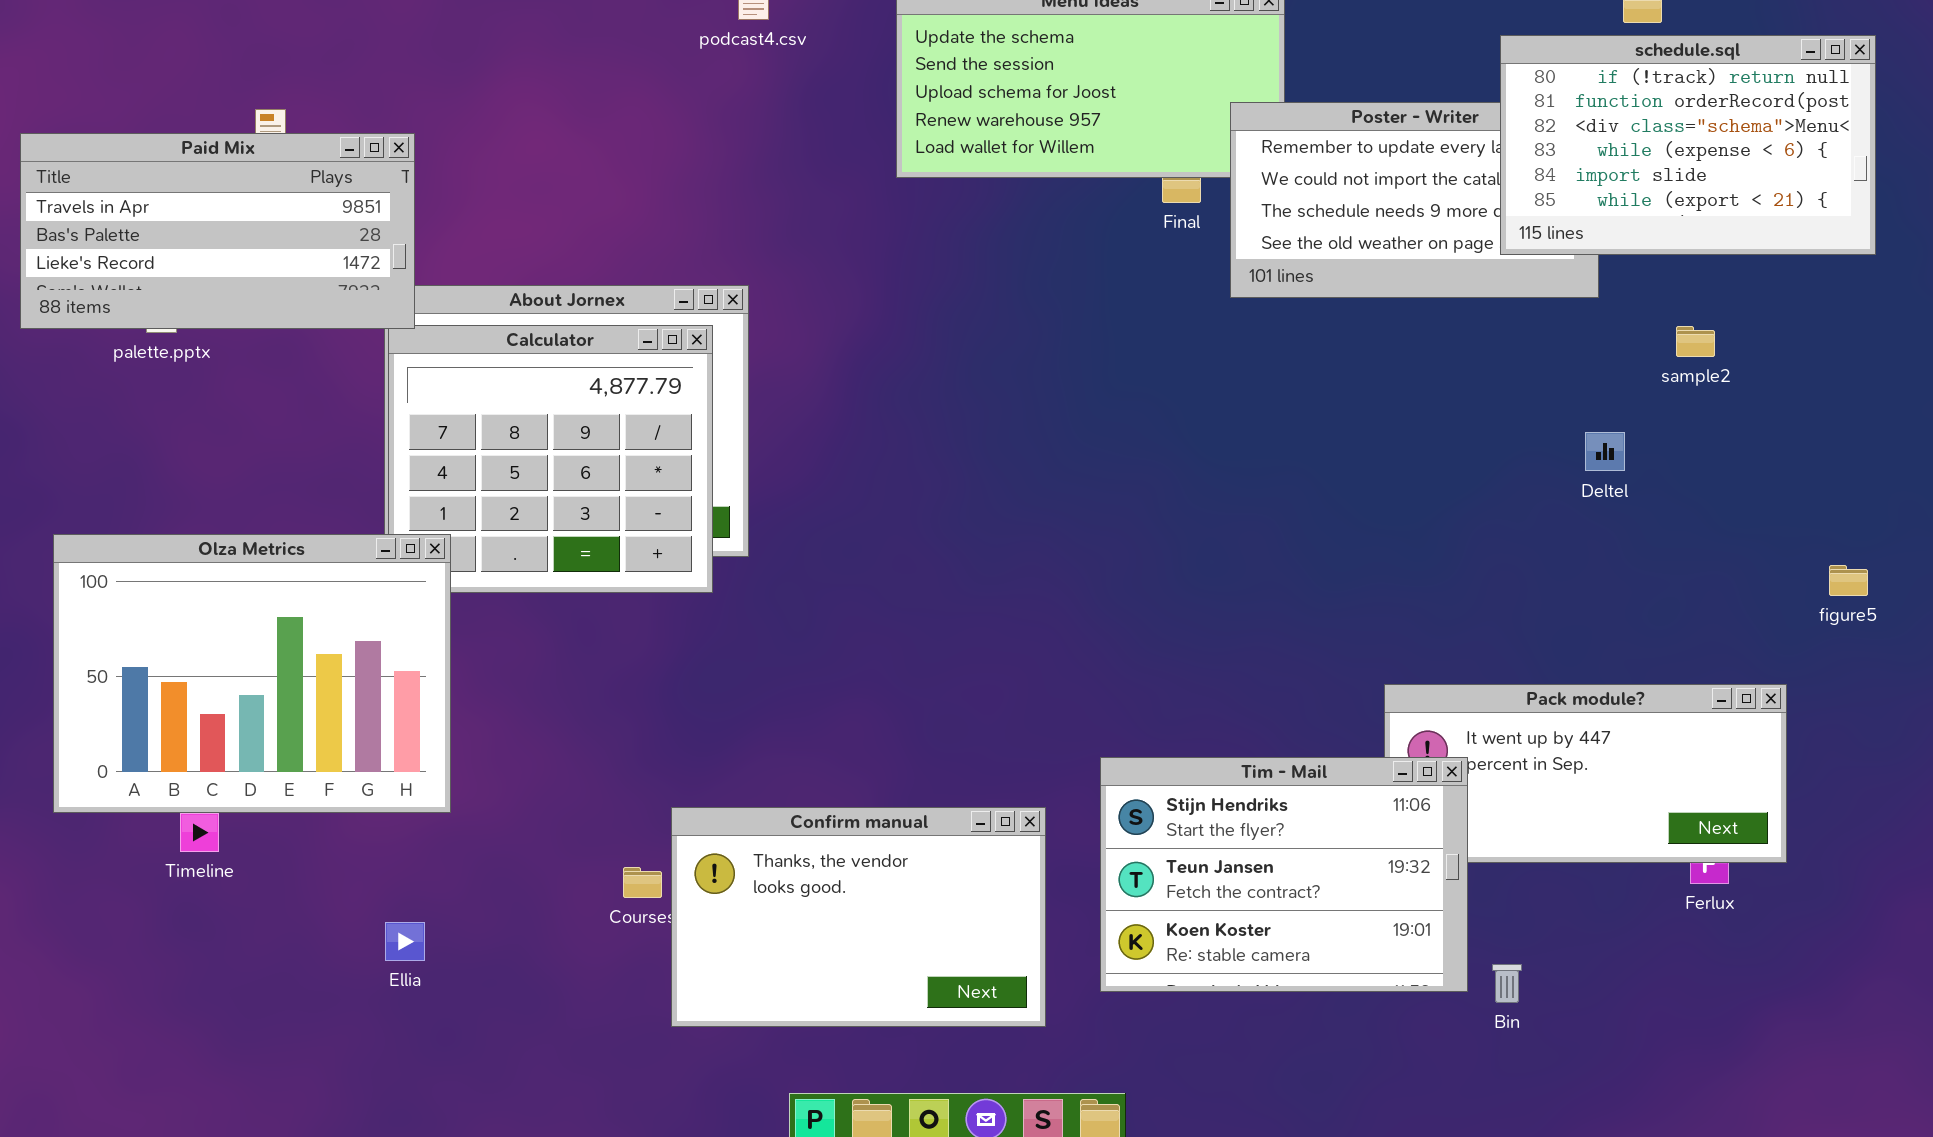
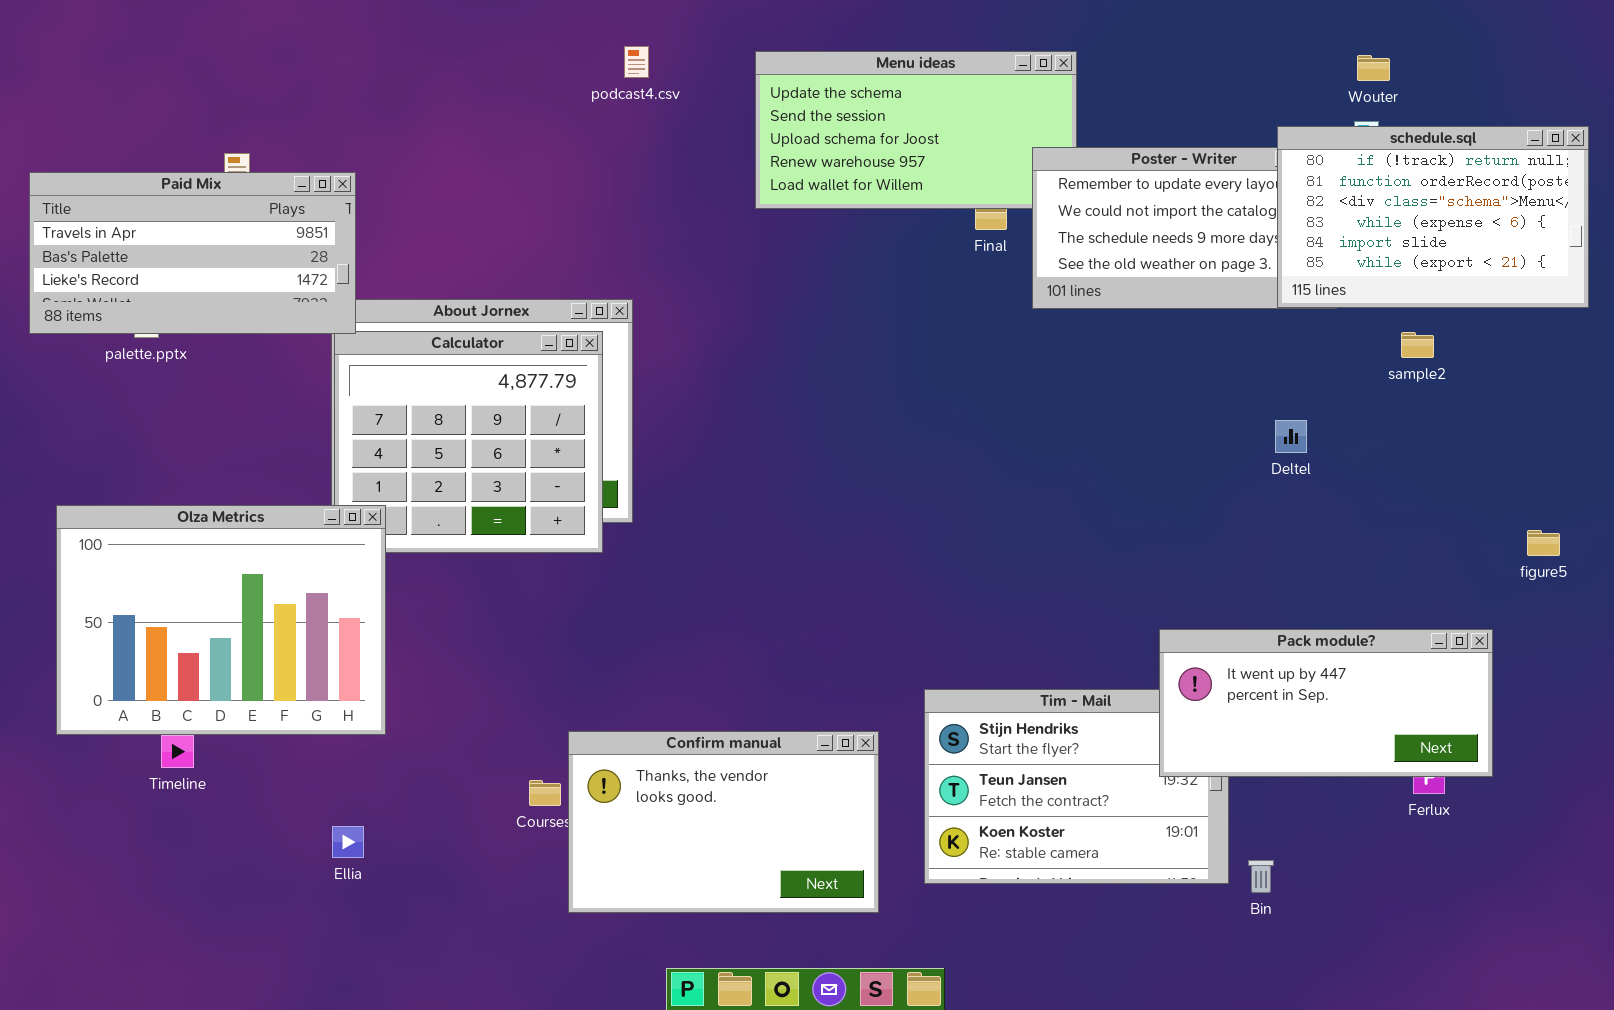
schedule.sql: [1500,35,1876,255] -> [1277,126,1589,308], moved
Deltel: [1585,432,1625,471] -> [1275,420,1307,453], moved
Pack module?: [1384,684,1787,863] -> [1159,629,1493,777], raised

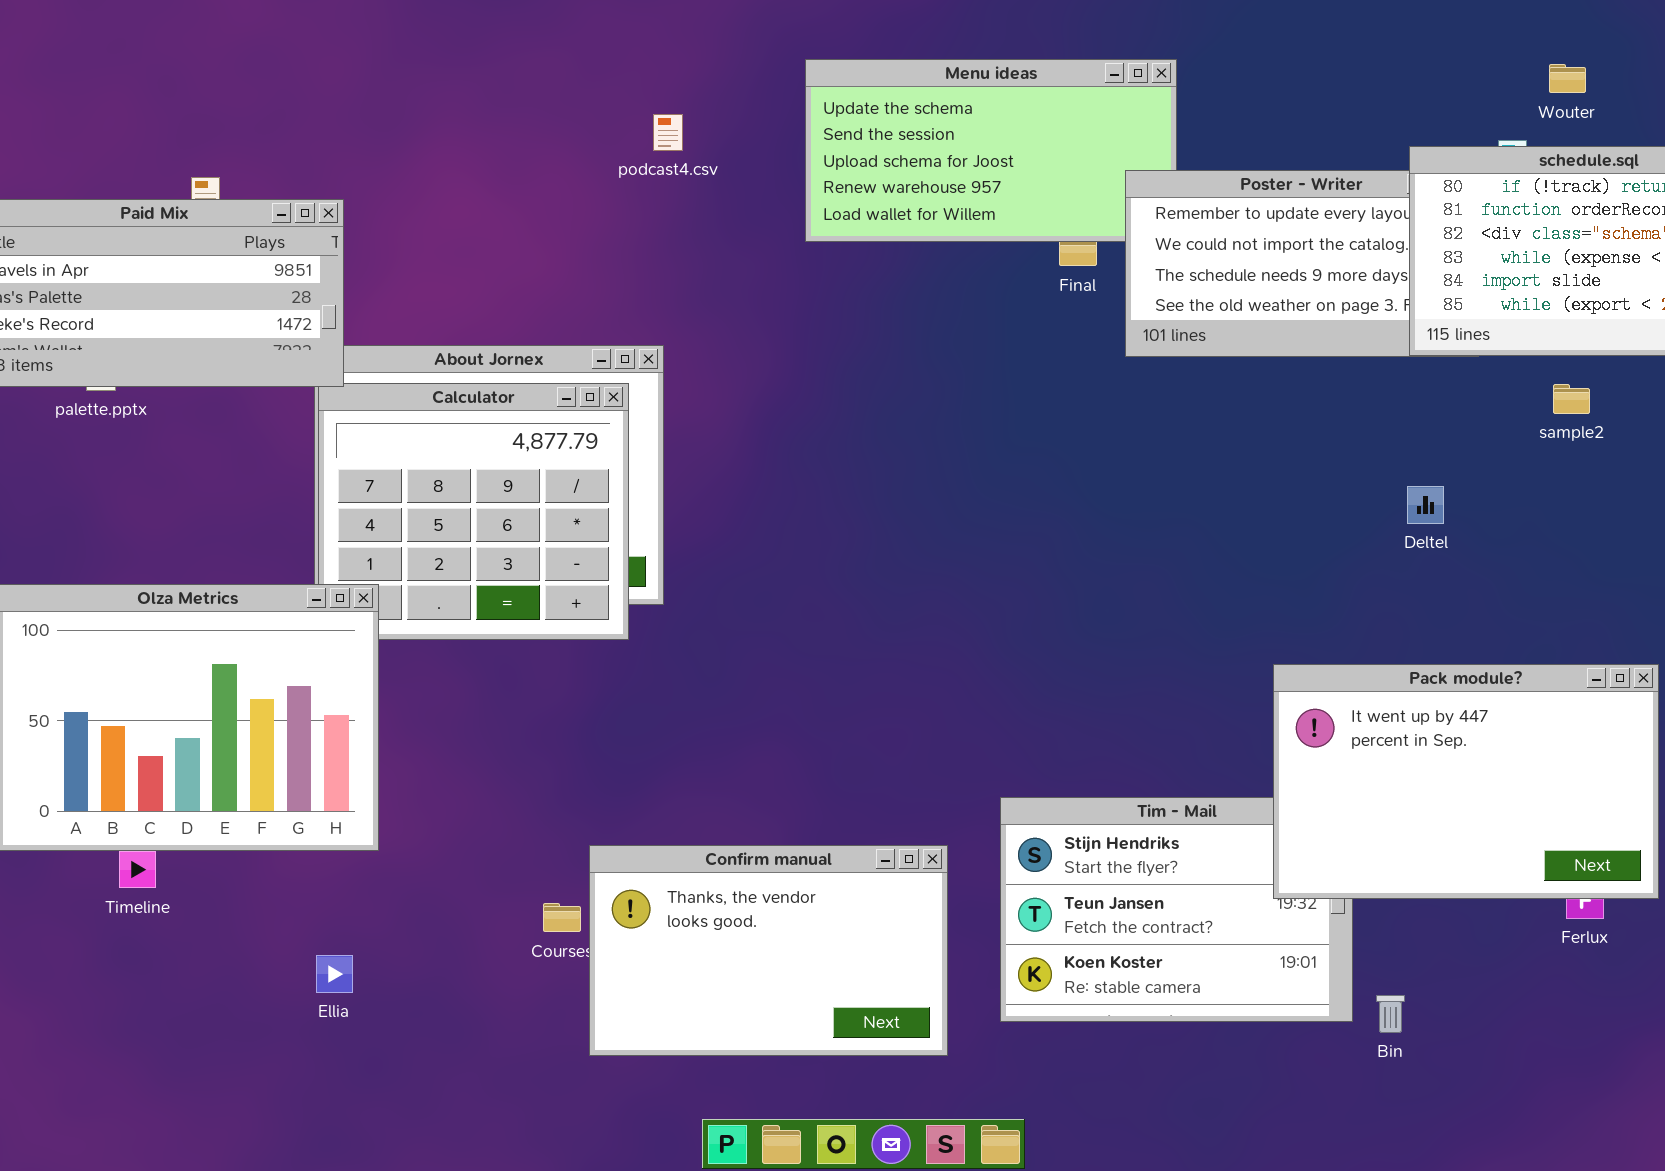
podcast4.csv: [624,46,649,78] -> [653,114,683,151], moved
Wouter: [1357,55,1390,81] -> [1549,64,1586,93], moved
Pack module?: [1159,629,1493,777] -> [1273,664,1659,899], resized

